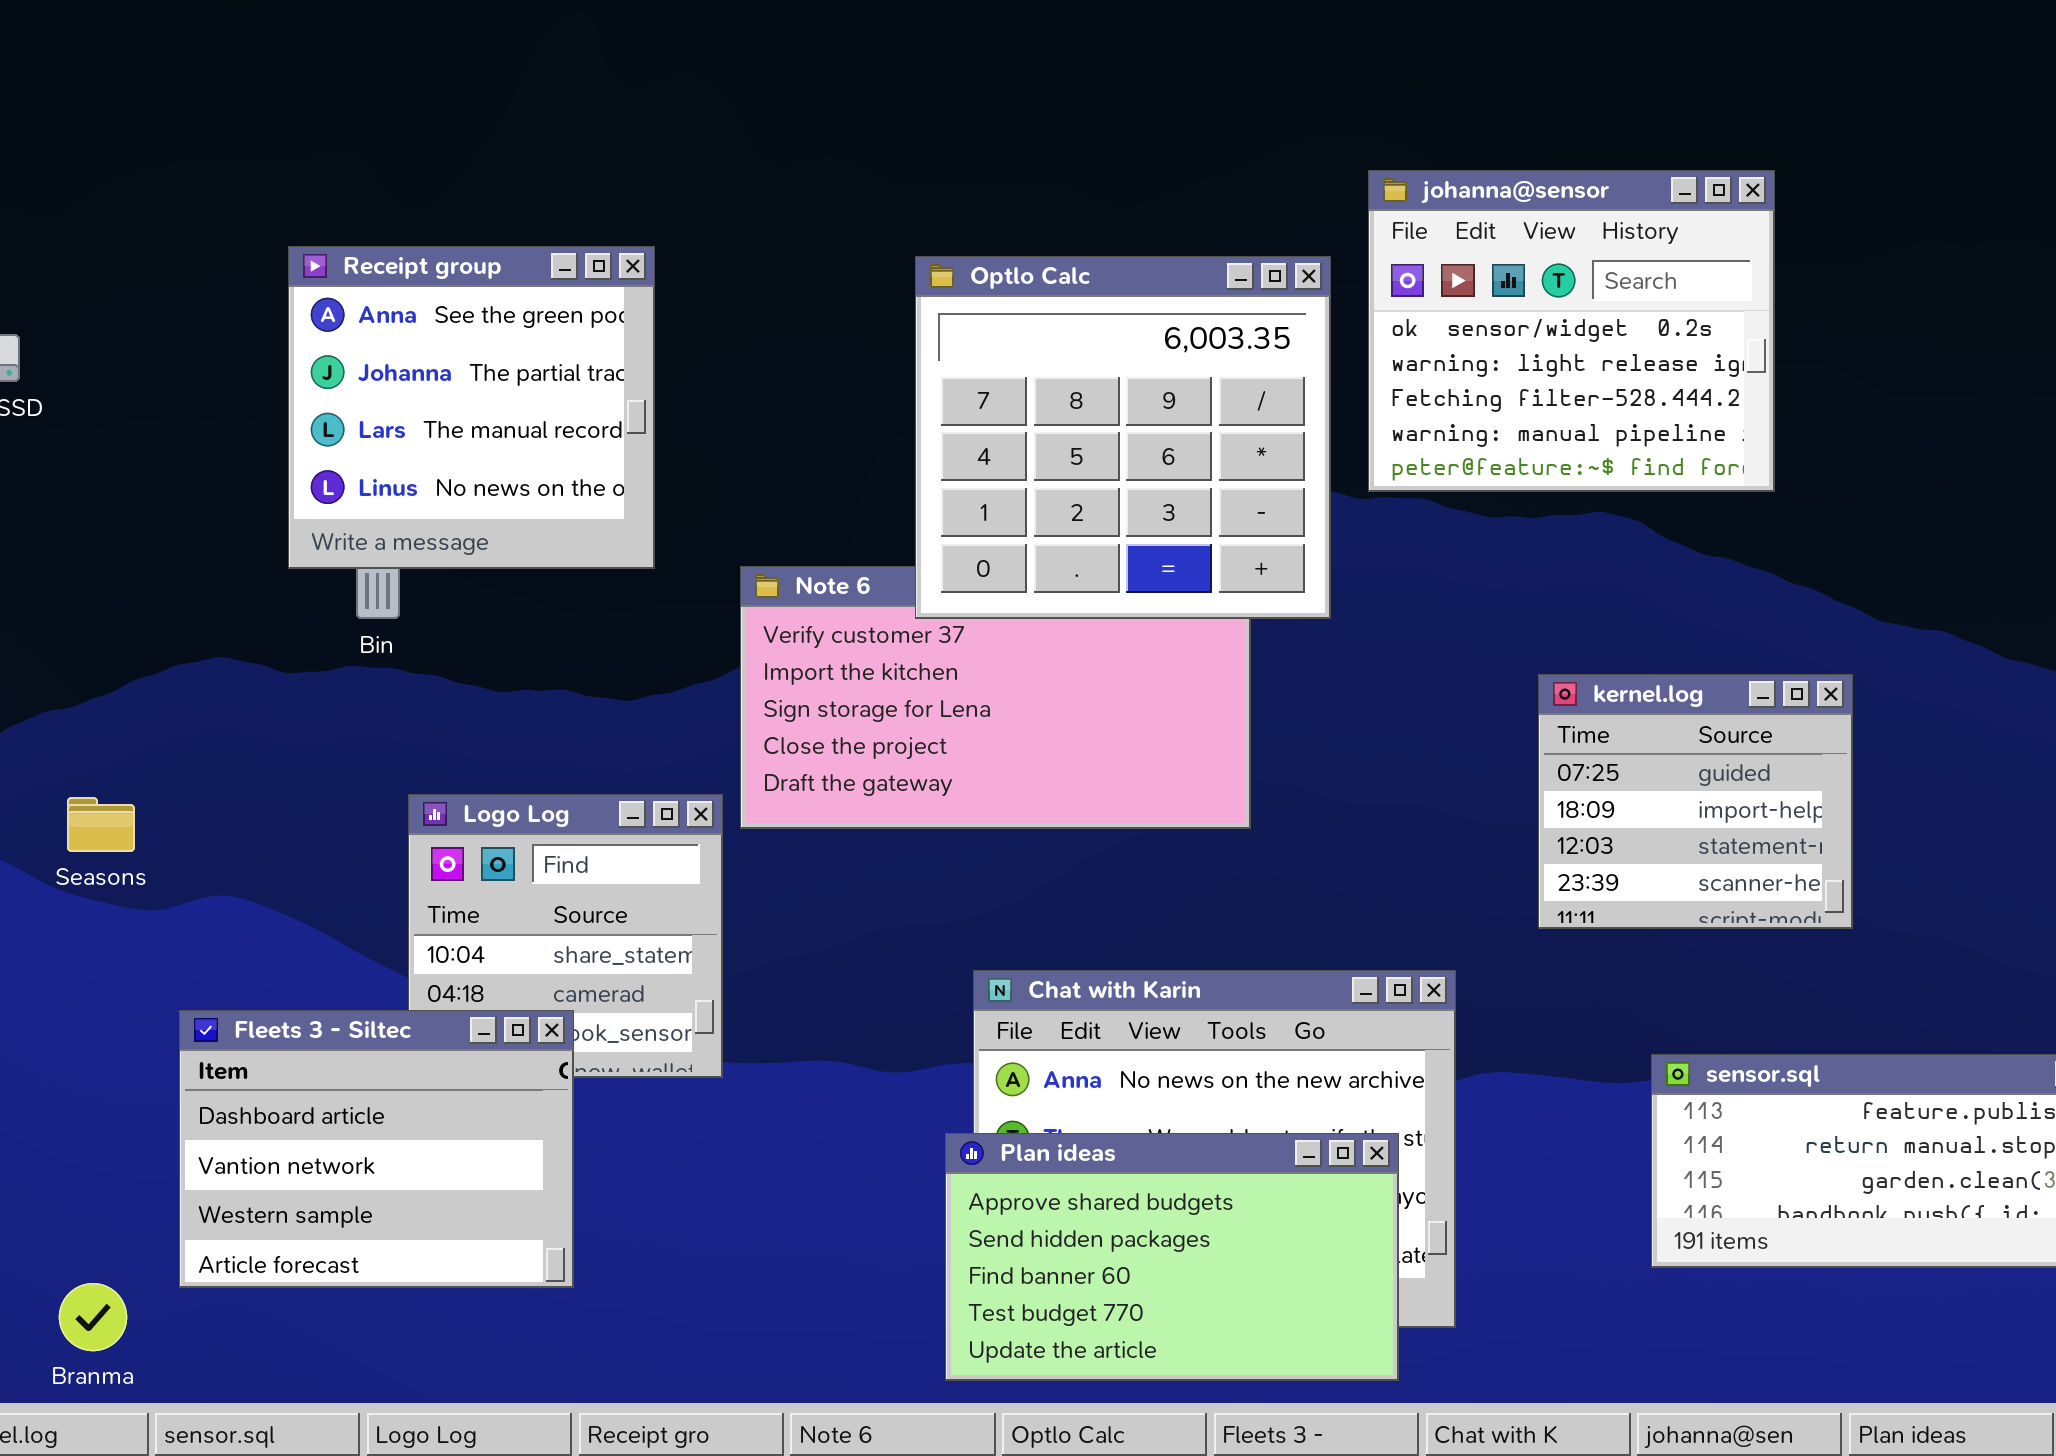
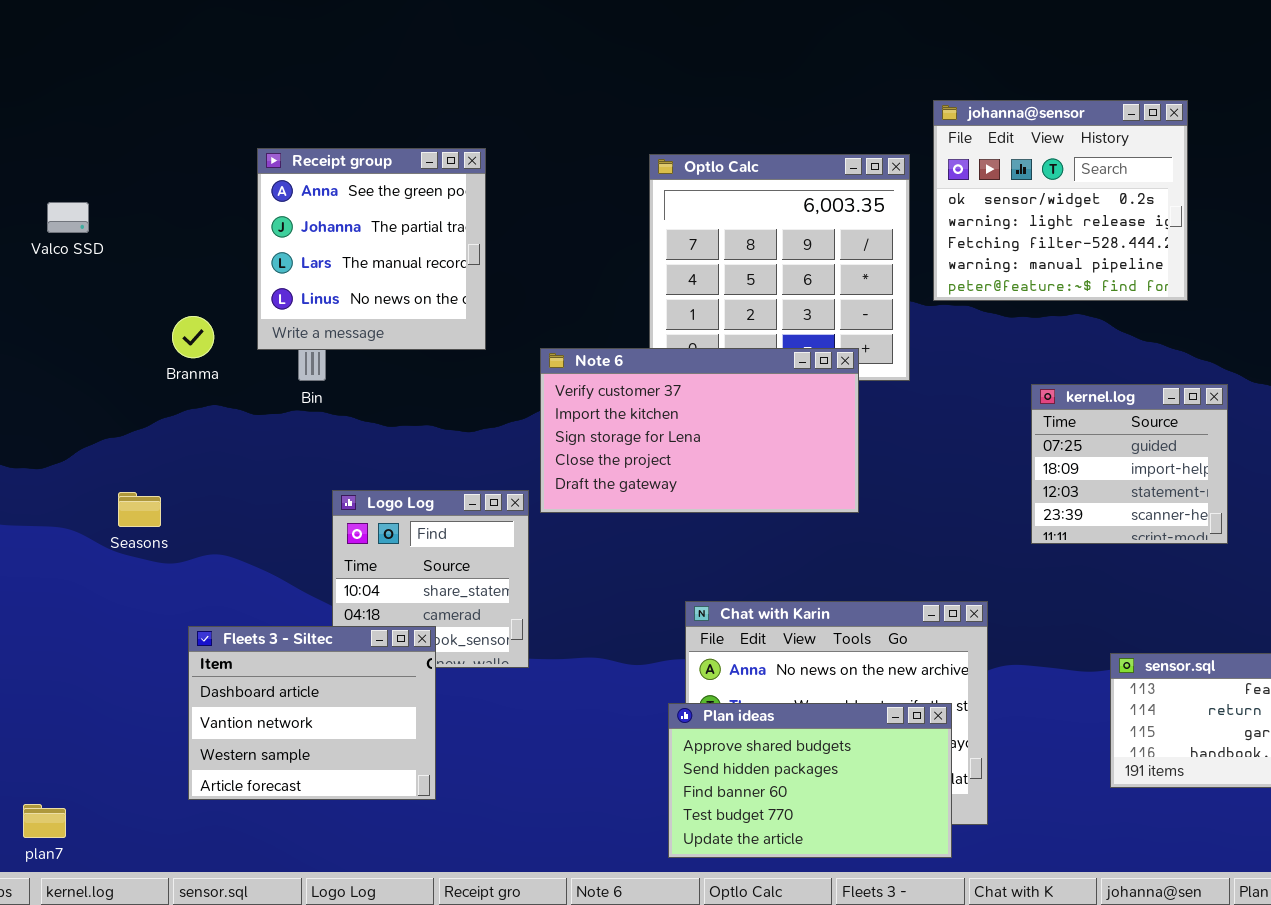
Note 6: [740,566,1251,829] -> [540,348,859,513], raised
kernel.log: [1538,674,1853,929] -> [1031,384,1228,544], moved
Branma: [59,1283,127,1351] -> [172,316,214,358], moved

